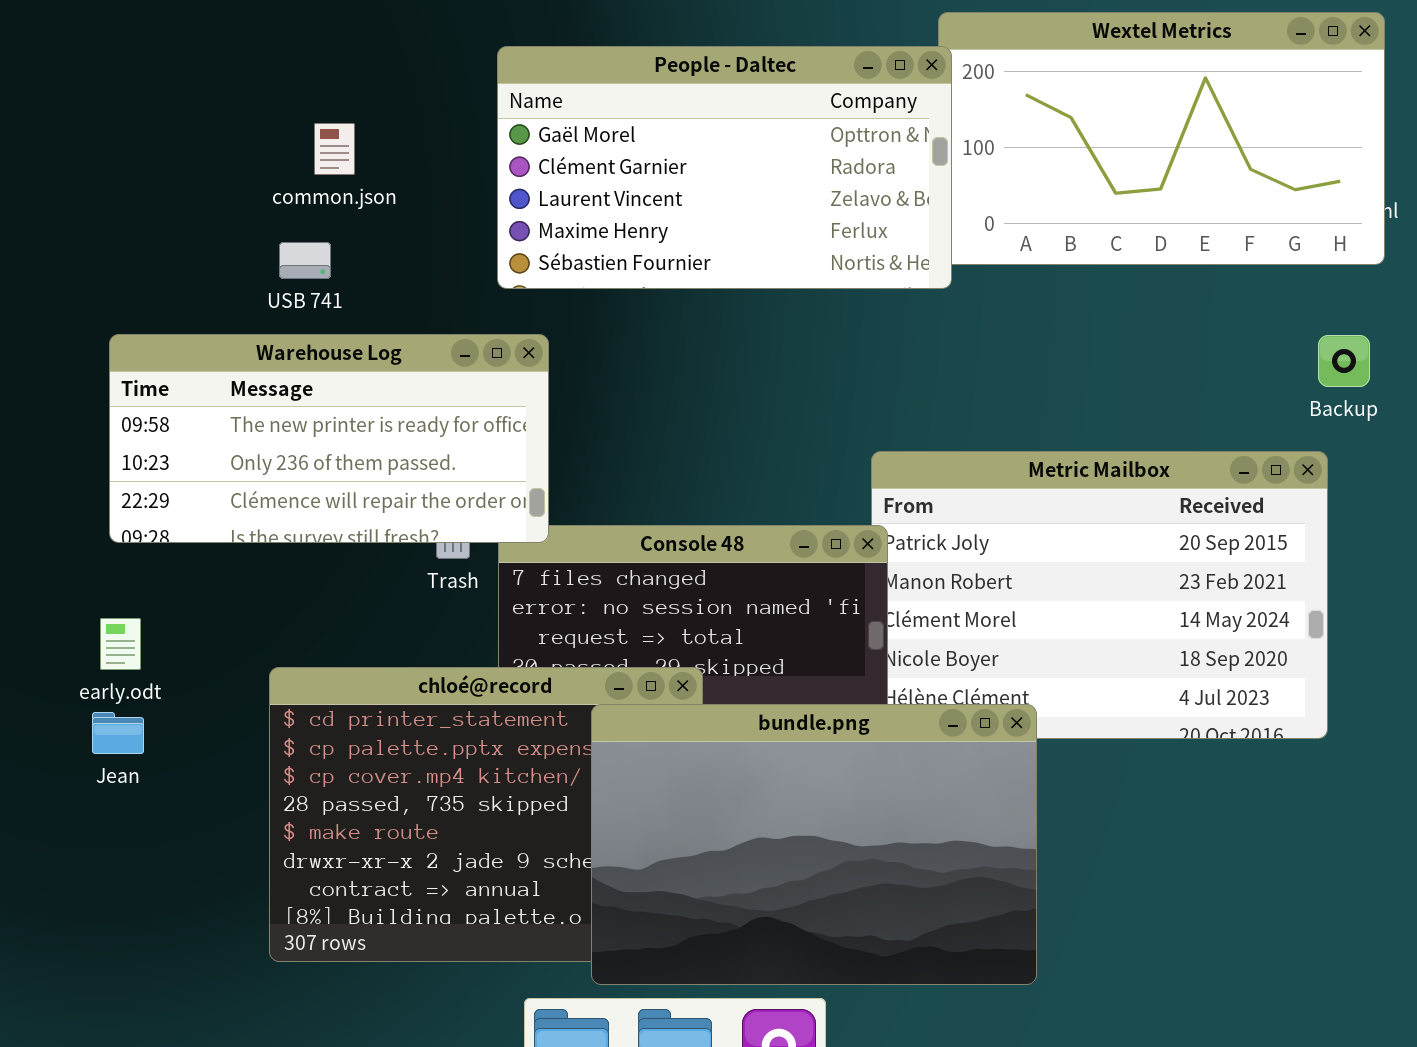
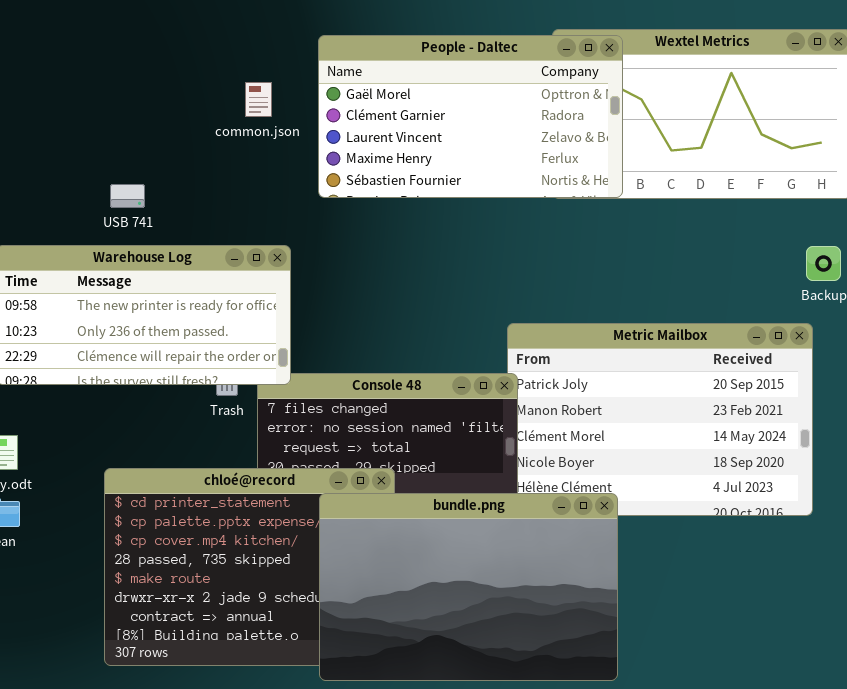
People - Daltec: [497,46,952,289] -> [318,35,623,198], moved
common.json: [314,123,355,175] -> [245,82,272,117], moved

